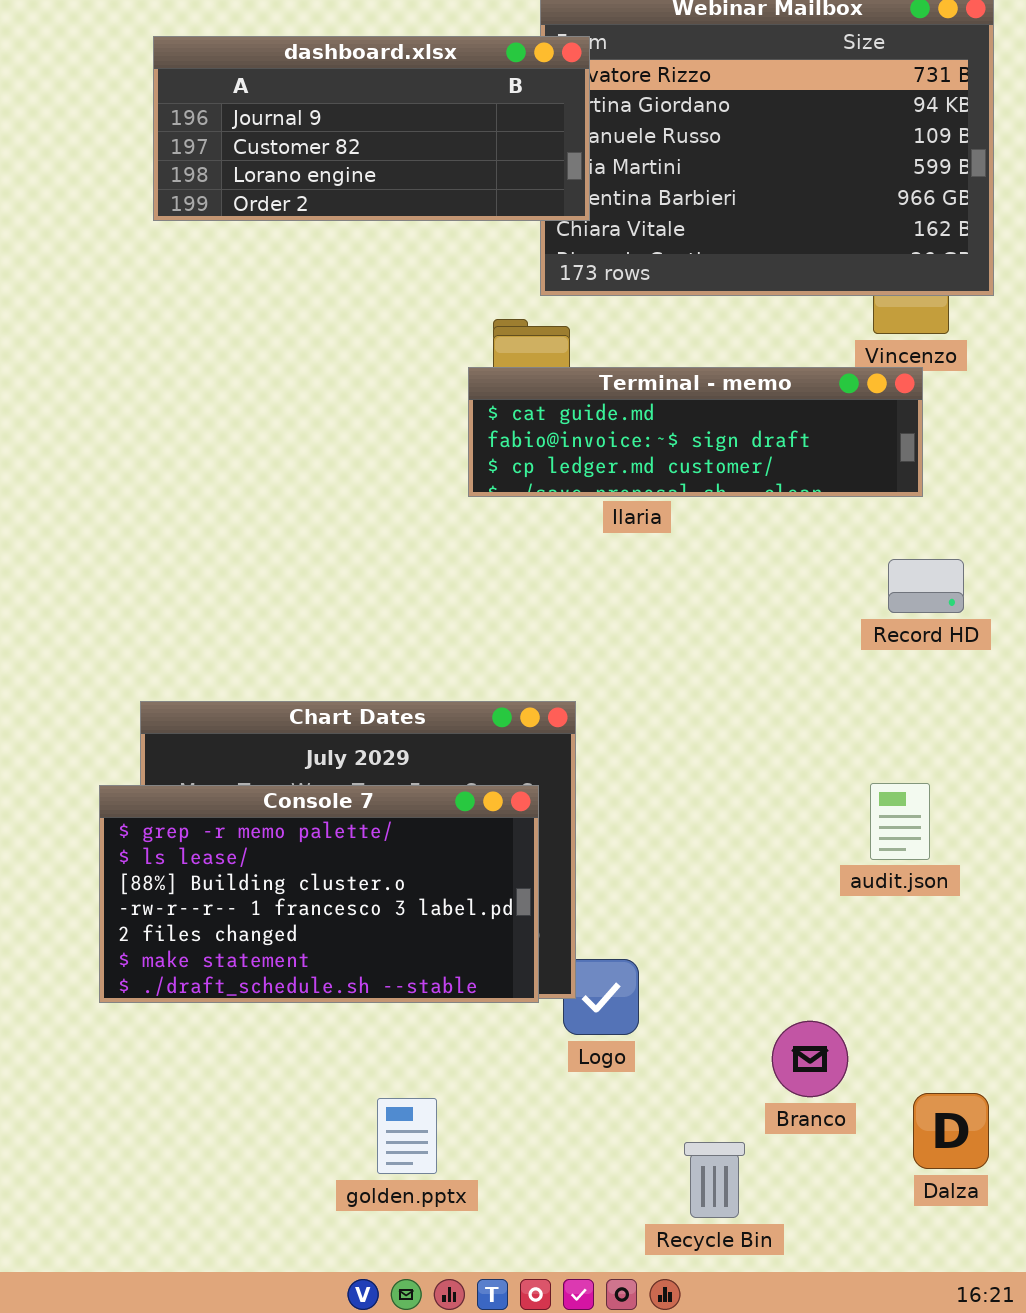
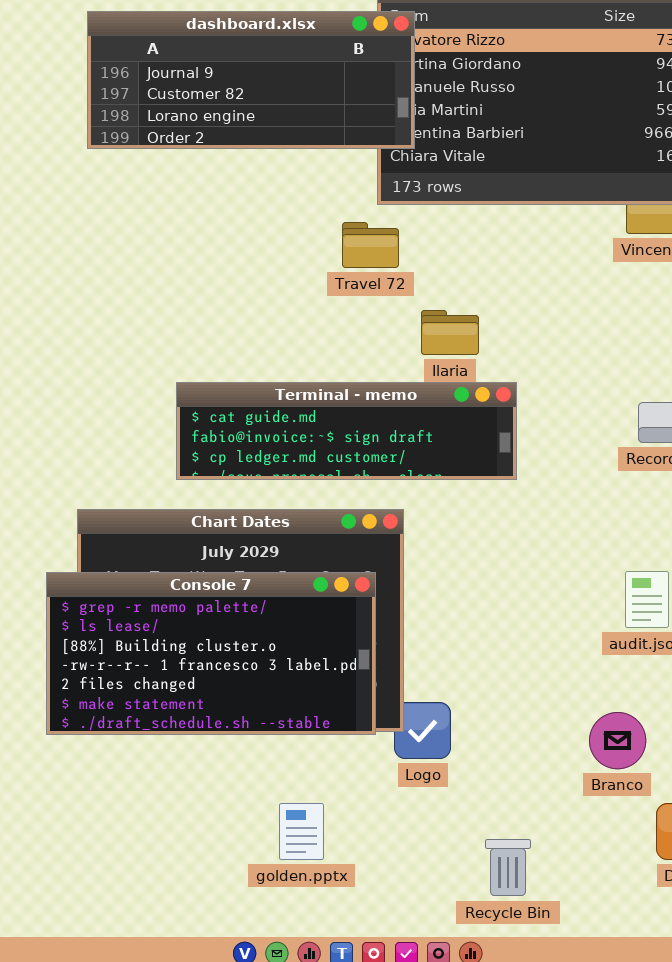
Terminal - memo: [468,367,923,497] -> [176,382,517,480], moved
Branco: [772,1021,848,1097] -> [589,712,646,769], moved
golden.pptx: [377,1098,437,1174] -> [279,803,324,860], moved

